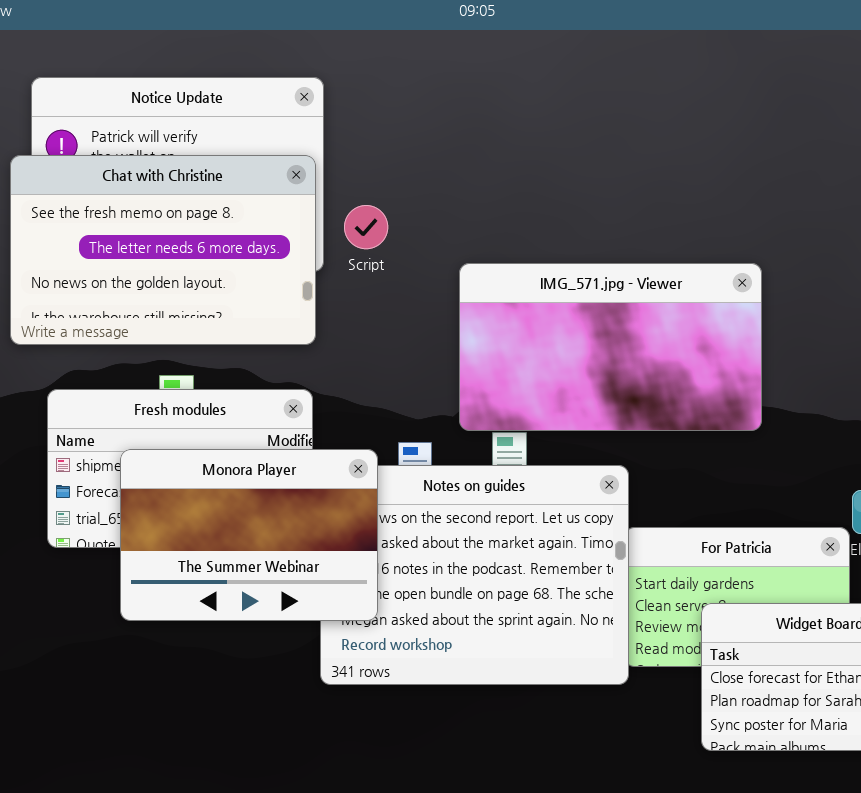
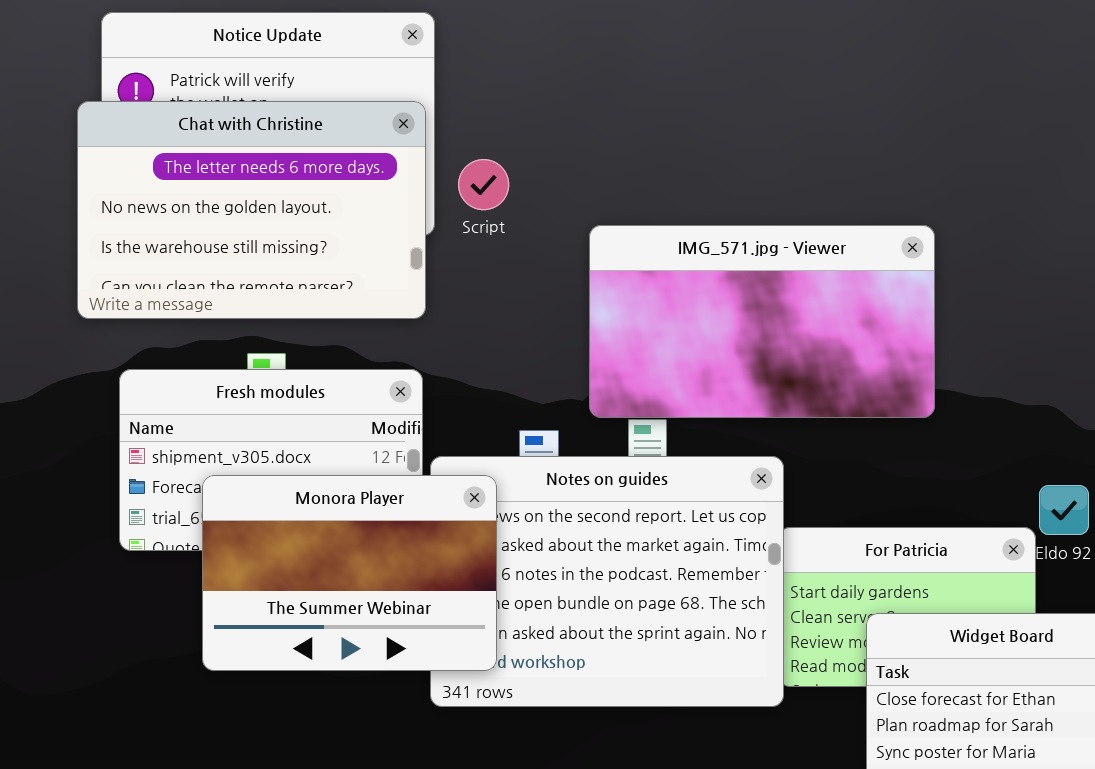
Chat with Christine: [10,155,316,345] -> [77,101,426,319], scrolled down 1 row
Monora Player: [120,449,378,621] -> [202,475,497,671], moved

